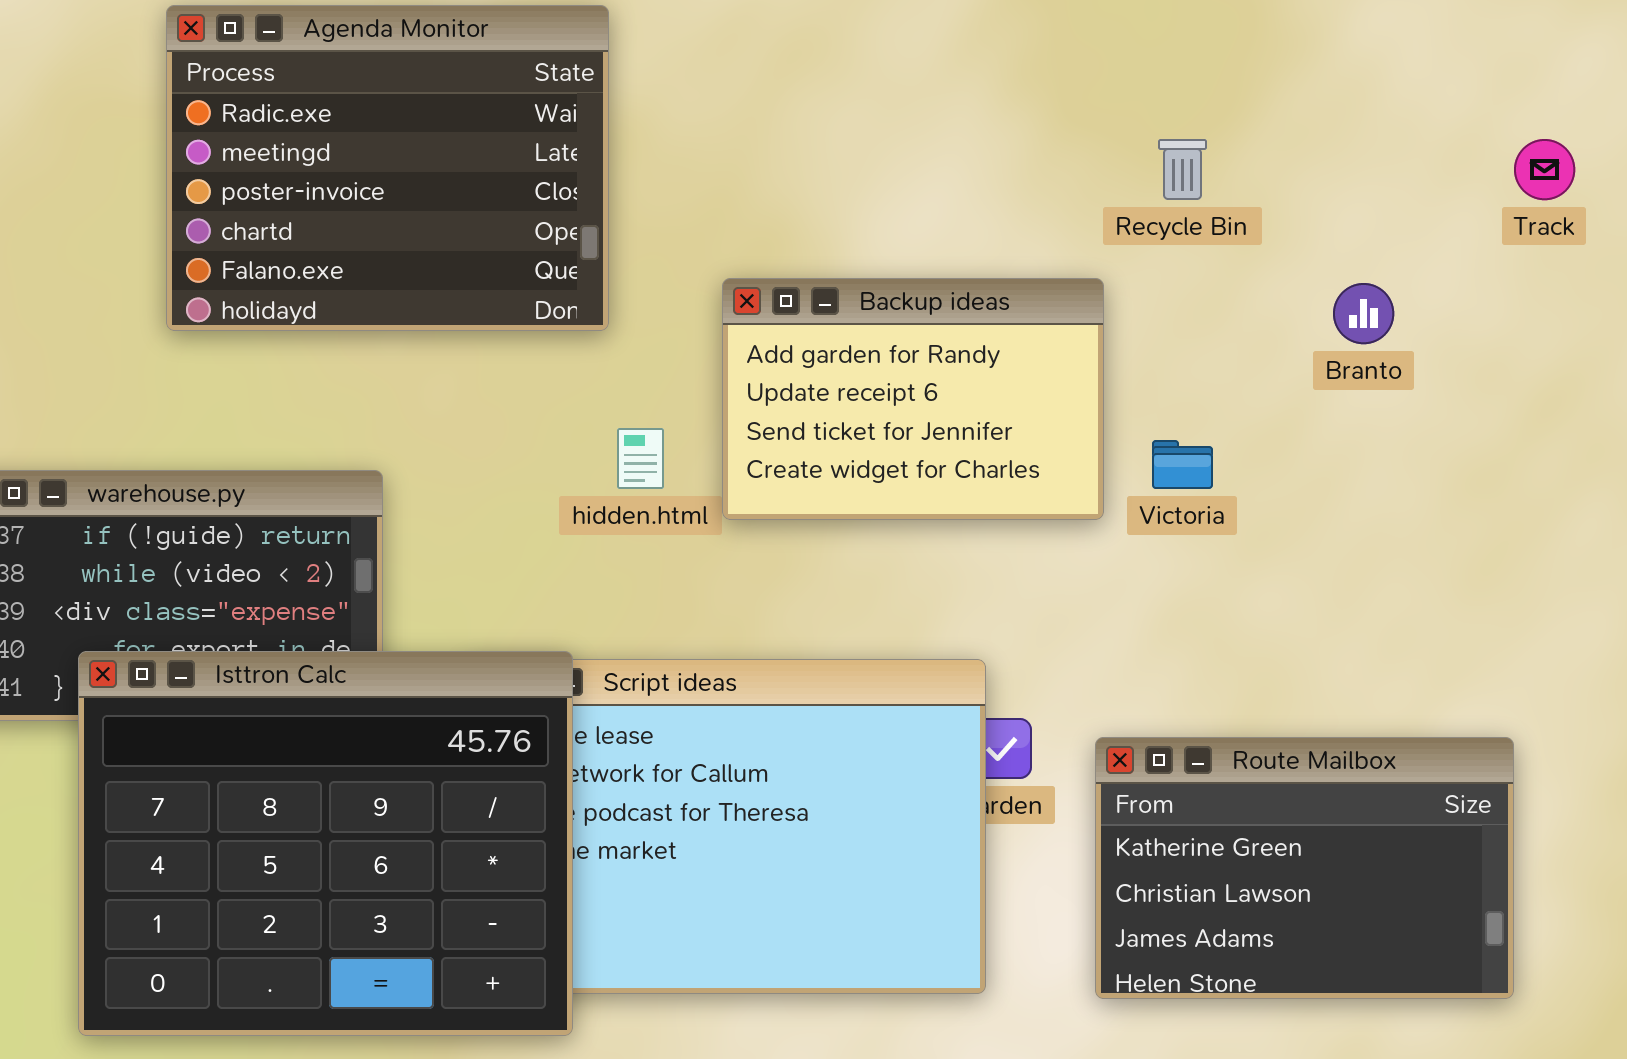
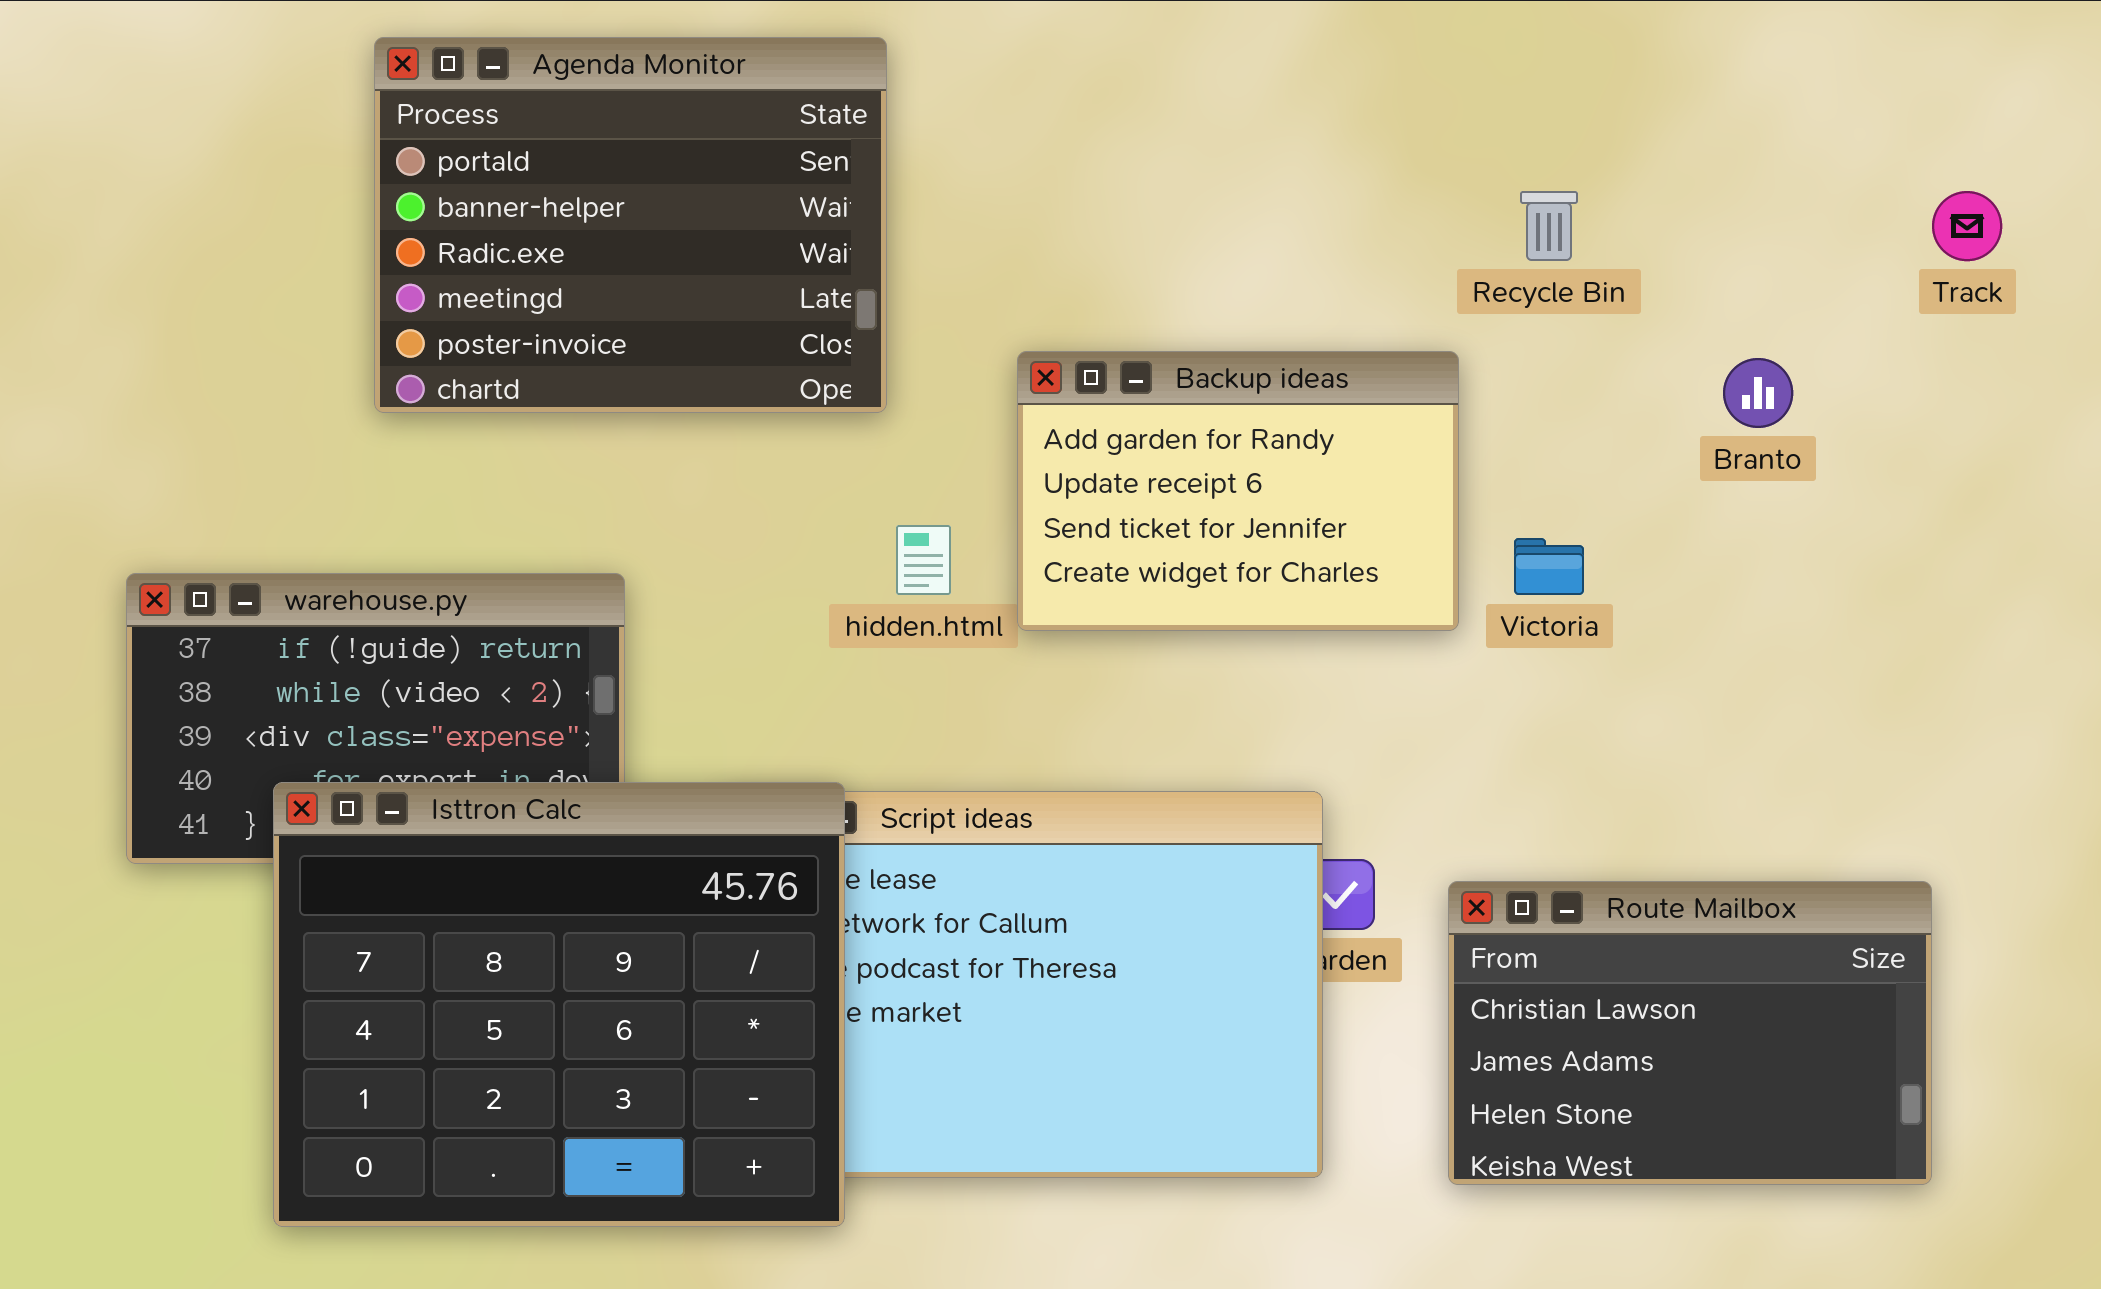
Agenda Monitor: [166,5,609,331] -> [374,37,887,413], scrolled up 2 rows
Route Mailbox: [1095,737,1514,999] -> [1448,881,1932,1185], scrolled down 1 row

